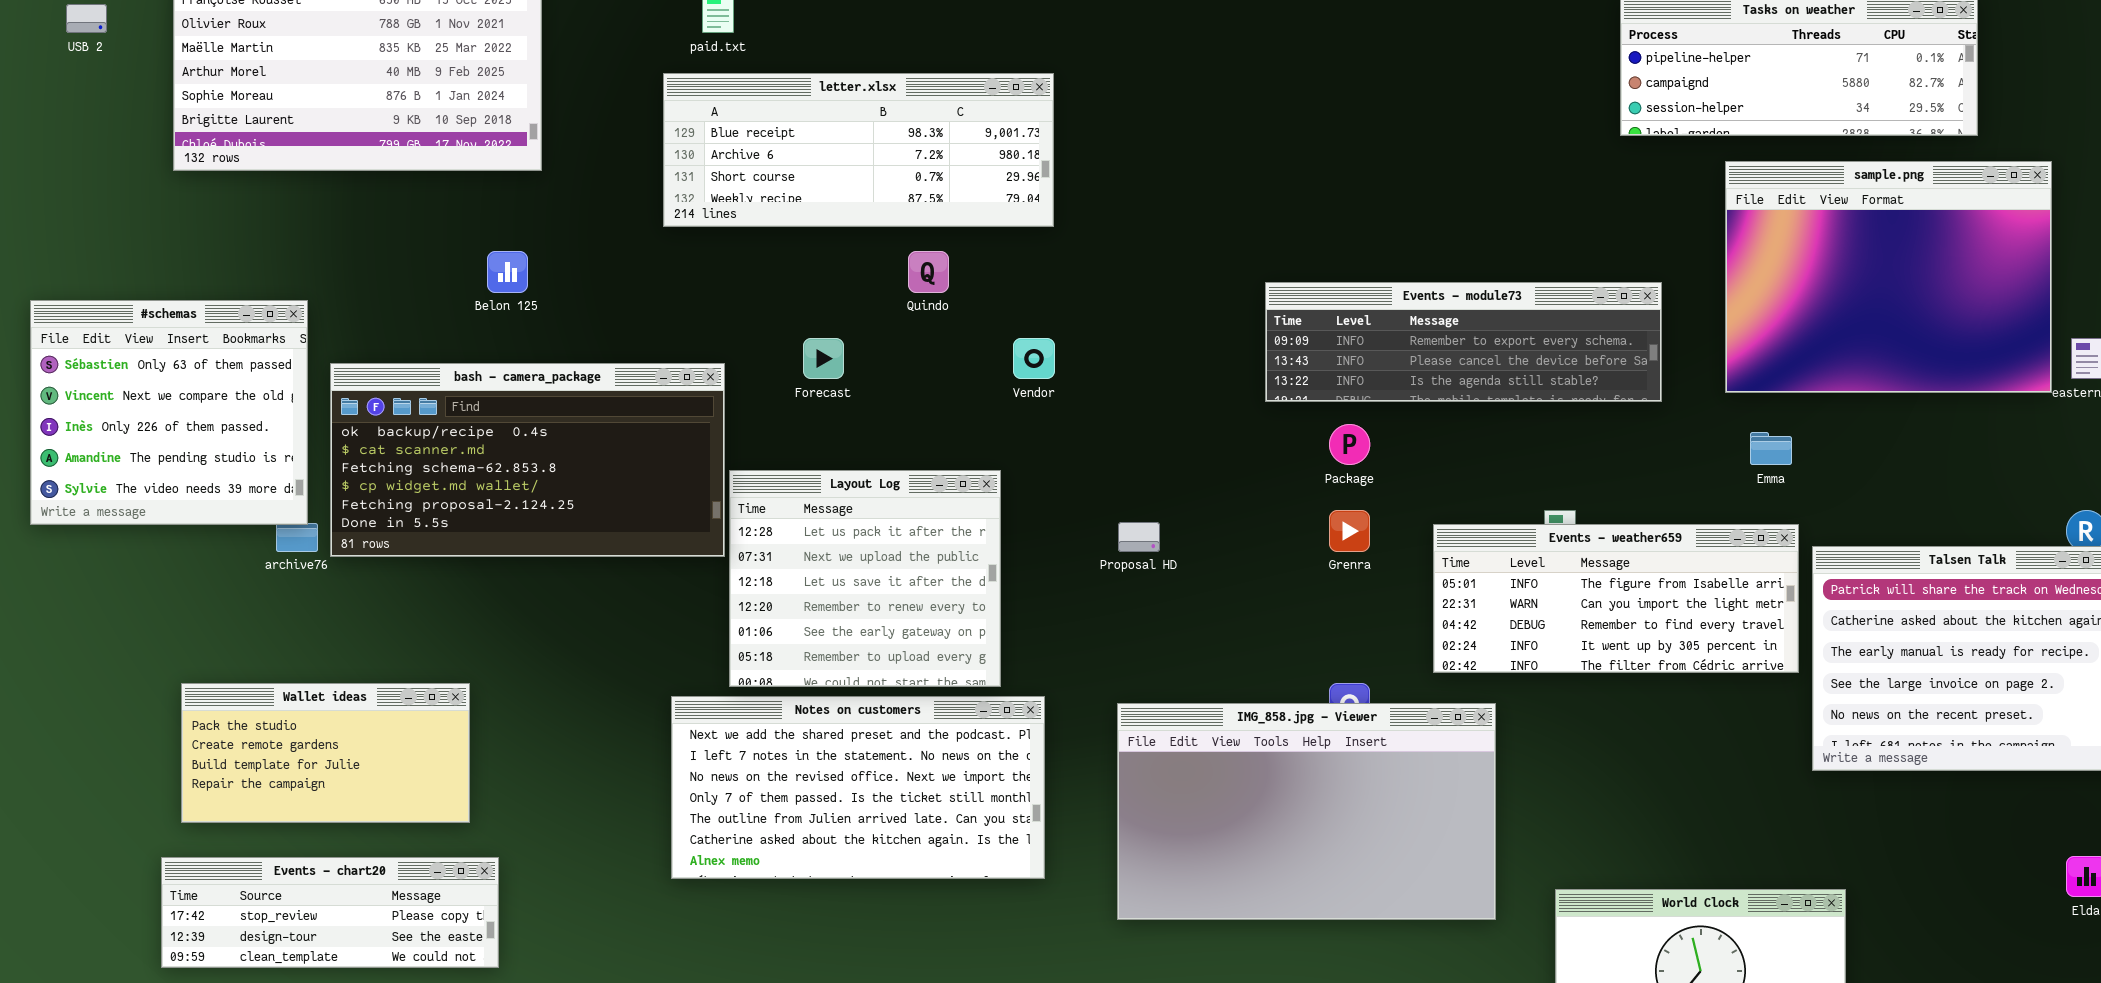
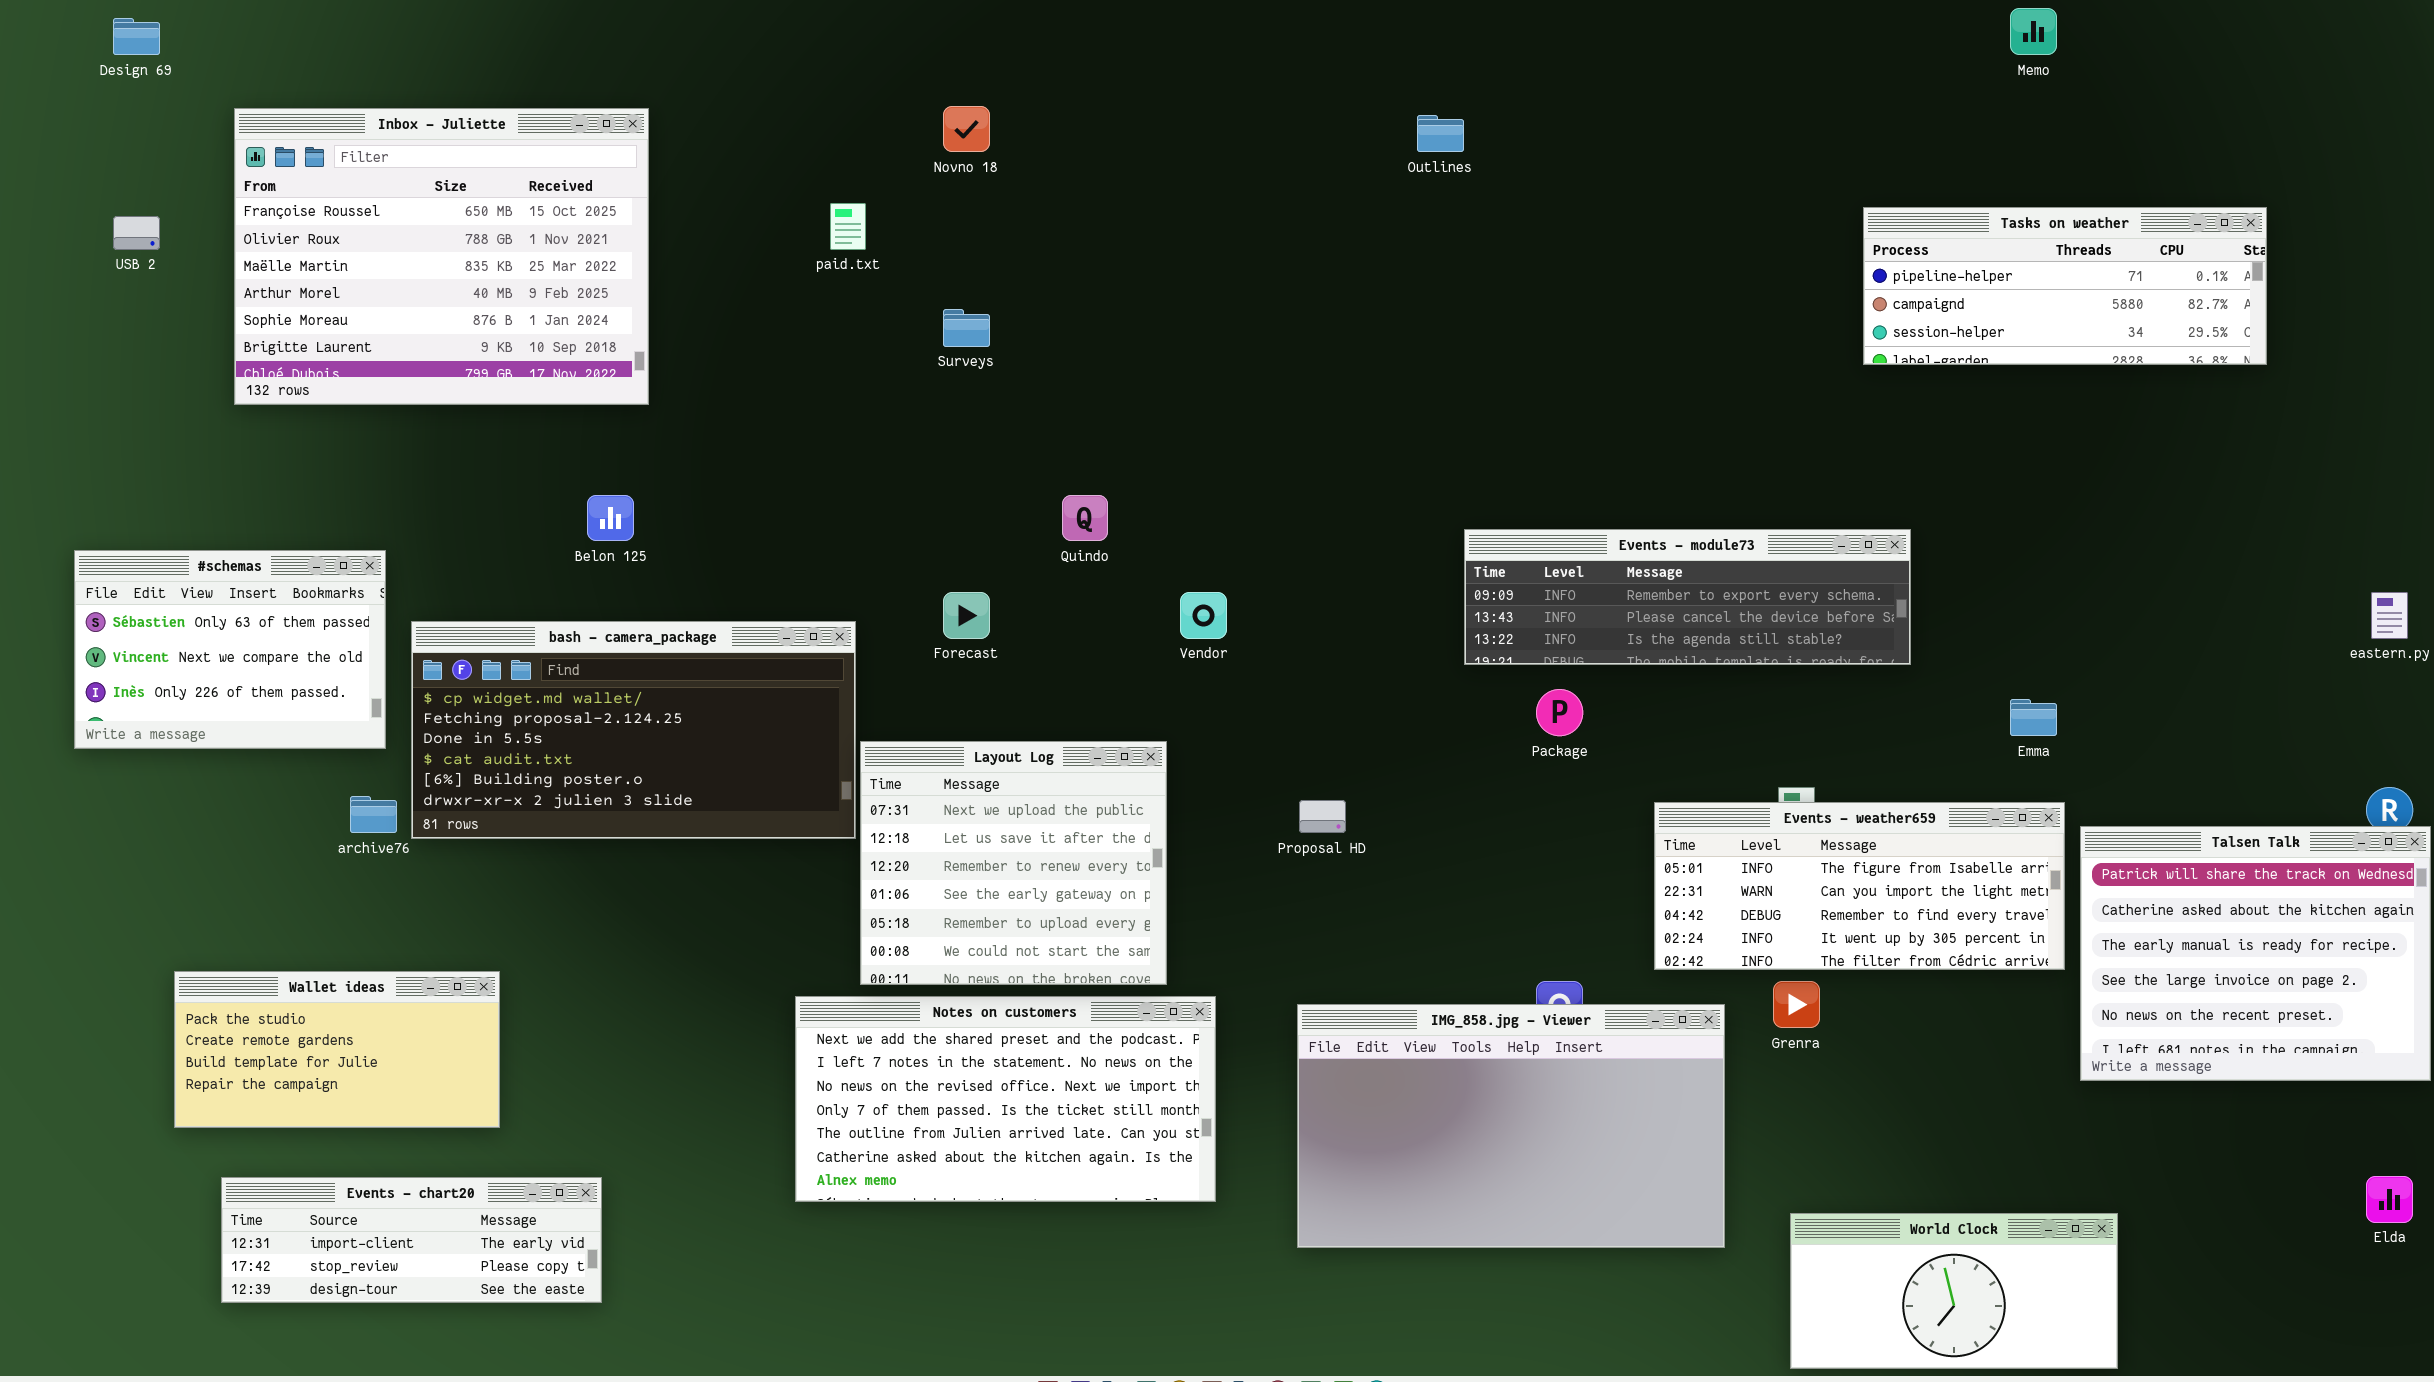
letter.xlsx: [663,73,1054,227] -> none, closed
sample.png: [1725,161,2052,393] -> none, closed
#schemas: [30,300,308,525] -> [74,550,386,749], resized
bash - camera_package: [330,363,725,557] -> [411,621,856,839], scrolled down 3 rows
Layout Log: [729,470,1001,687] -> [860,741,1167,985], scrolled down 1 row
Grenra: [1329,510,1370,552] -> [1773,981,1820,1028], moved
Wallet ideas: [181,683,470,823] -> [174,971,500,1128], moved
Events - chart20: [161,857,499,968] -> [221,1177,602,1303], scrolled up 1 row

